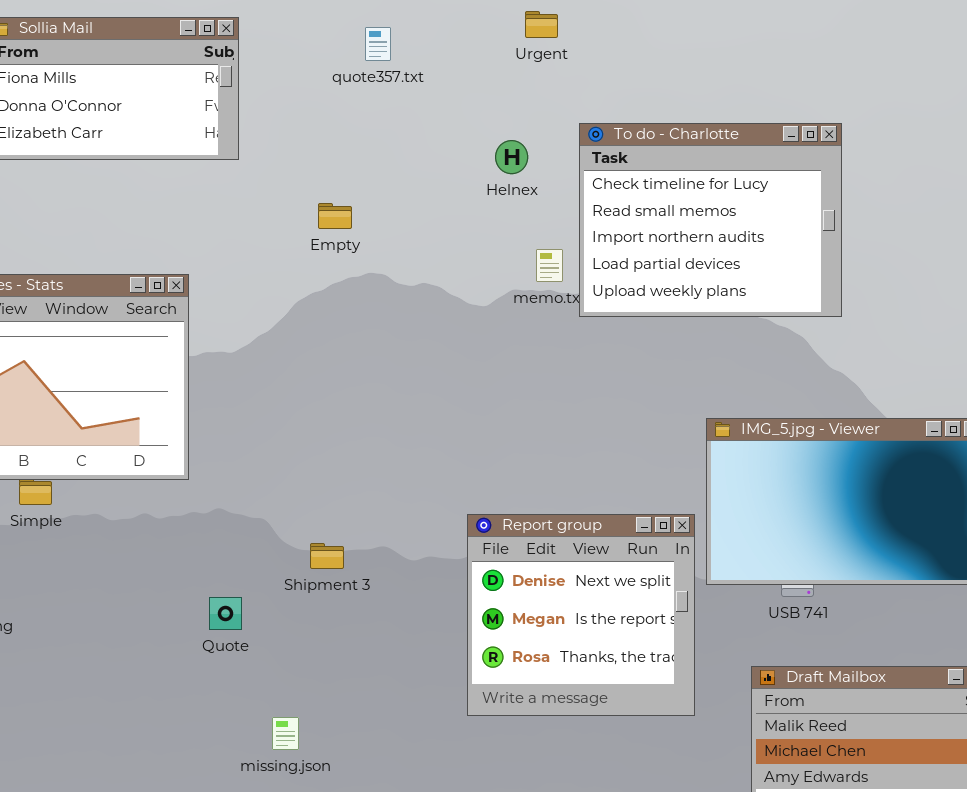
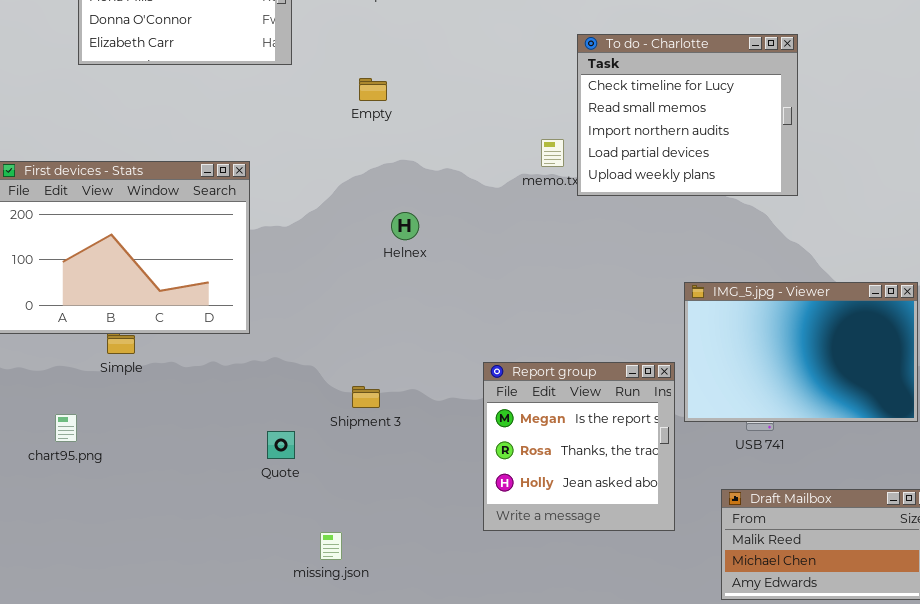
Helnex: [495,140,528,174] -> [391,212,419,240], moved
Empty: [318,203,352,229] -> [359,78,387,101], moved
Report group: [467,514,695,716] -> [483,362,675,531], scrolled down 1 row

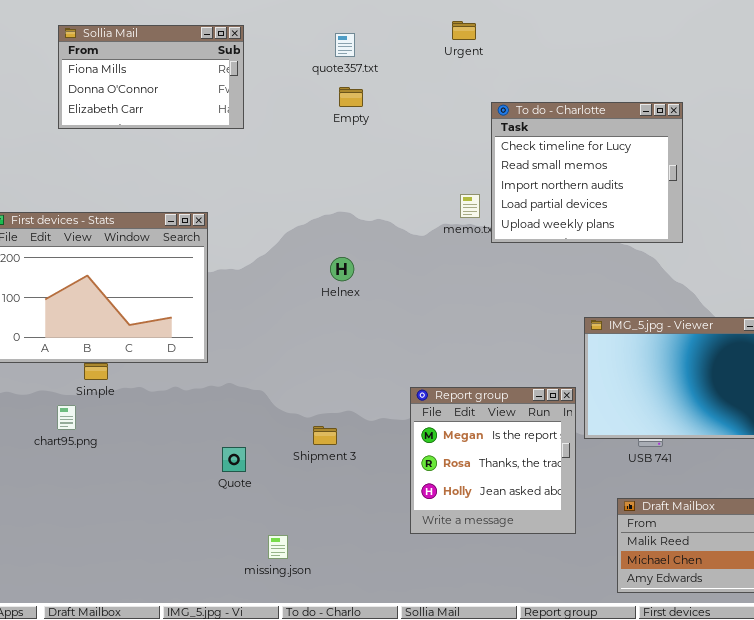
Empty: [359,78,387,101] -> [339,87,363,107], moved
Shipment 3: [352,386,380,408] -> [313,426,337,445], moved
chart95.png: [55,414,77,442] -> [57,405,76,430], moved

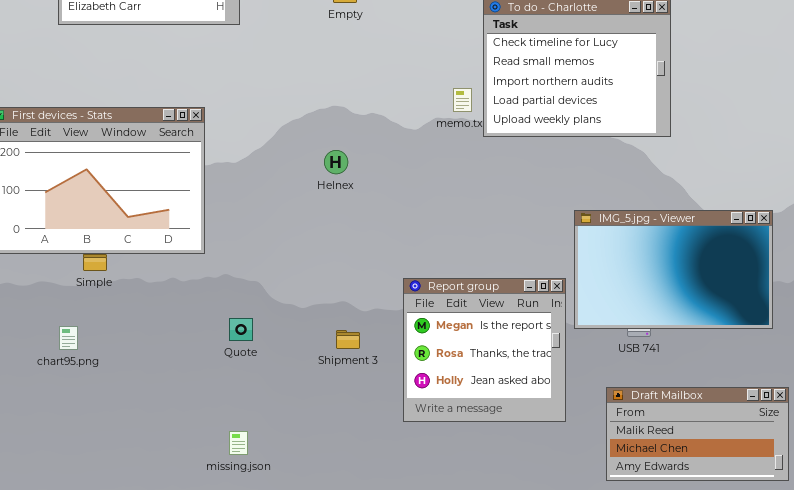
chart95.png: [57,405,76,430] -> [59,326,78,350], moved
Shipment 3: [313,426,337,445] -> [336,330,360,349], moved
Quote: [222,447,246,472] -> [229,318,253,341], moved
missing.json: [268,535,288,559] -> [229,431,248,455], moved

